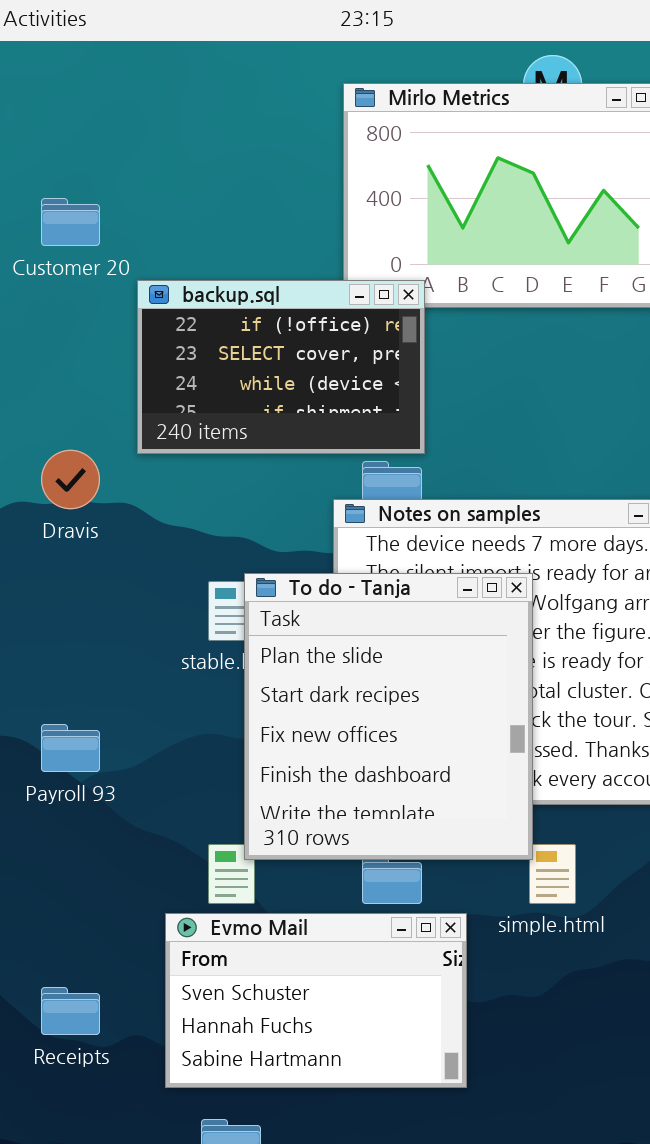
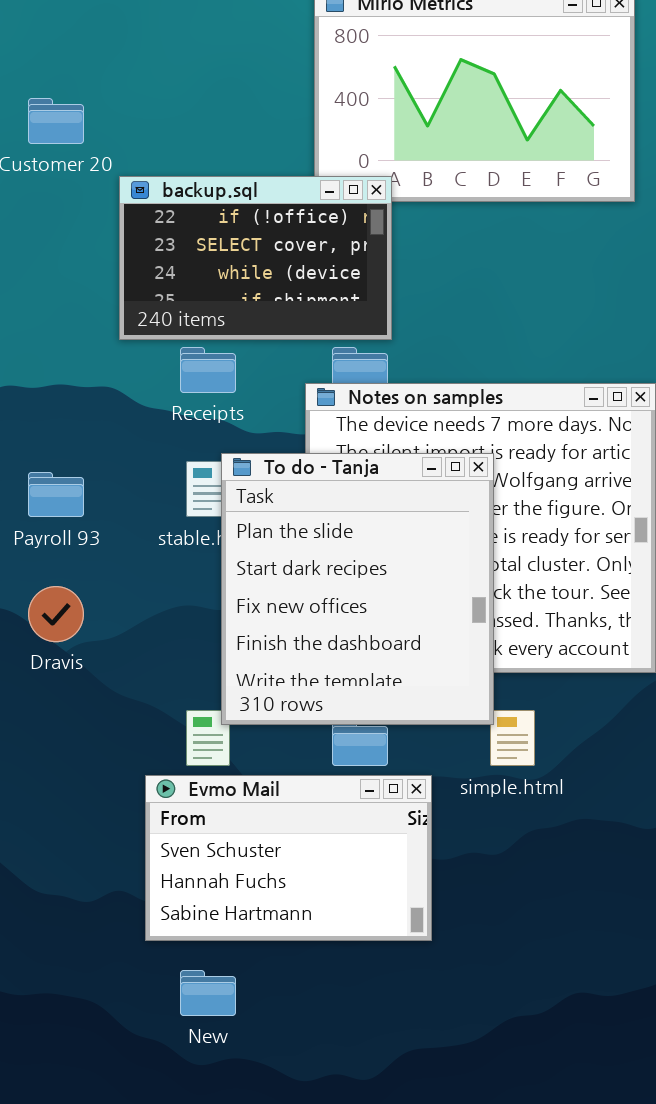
Dravis: [41,450,100,509] -> [28,586,84,642], moved
Payroll 93: [41,724,100,772] -> [28,472,84,517], moved
Receipts: [41,987,100,1035] -> [180,347,236,393], moved

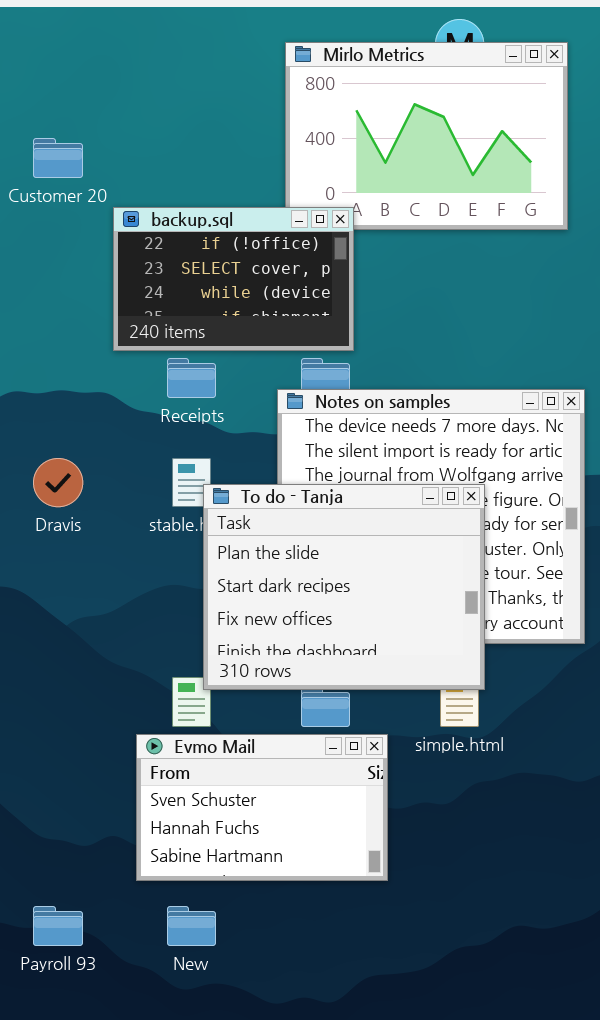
To do - Tanja: [221,453,494,725] -> [203,484,485,690], resized
Payroll 93: [28,472,84,517] -> [33,906,83,946], moved
Dravis: [28,586,84,642] -> [33,458,83,507], moved

